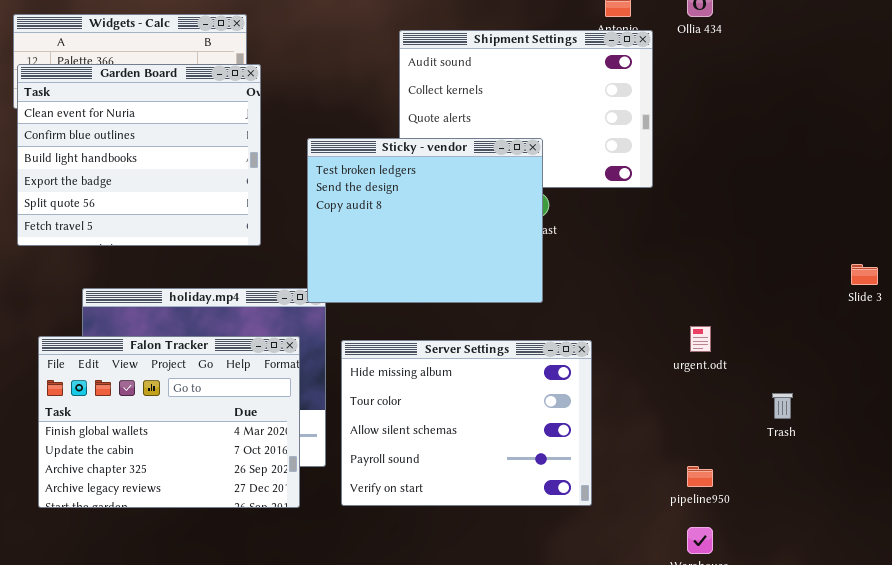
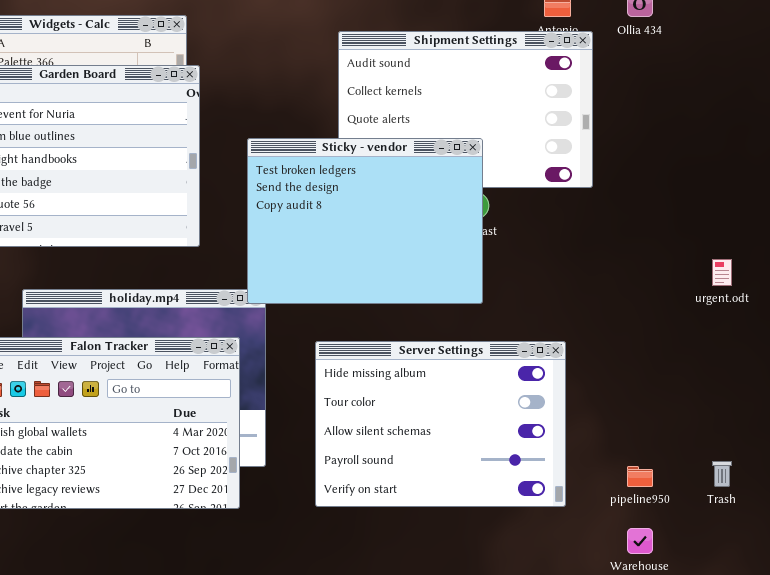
urgent.odt: [690,326,711,352] -> [712,259,732,286], moved
Server Settings: [341,340,592,506] -> [315,341,566,507], moved
Trash: [772,393,793,419] -> [712,461,732,487], moved

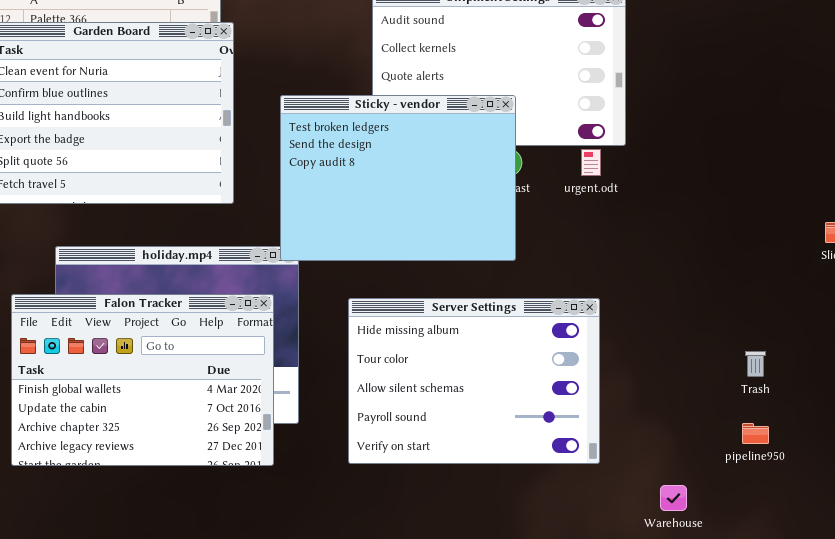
urgent.odt: [712,259,732,286] -> [581,149,601,176], moved
Trash: [712,461,732,487] -> [745,351,766,377], moved
pipeline950: [627,466,653,487] -> [742,423,769,444], moved

